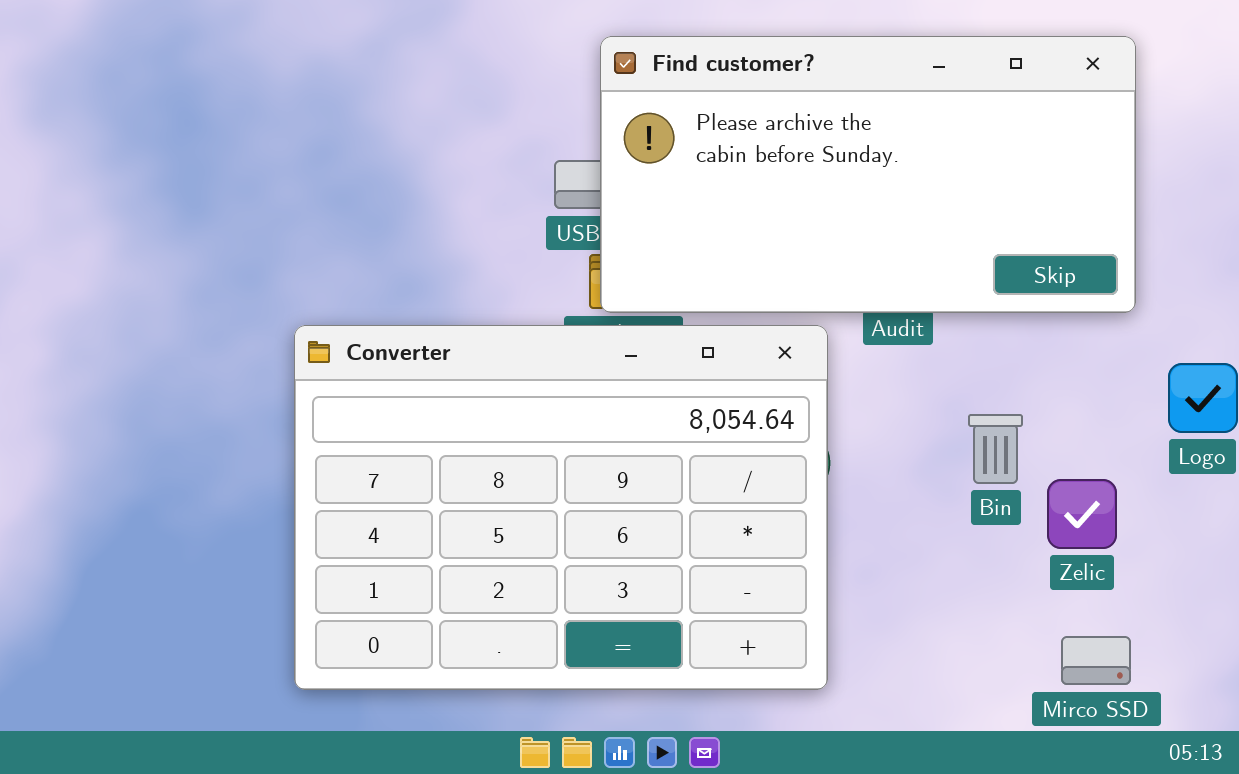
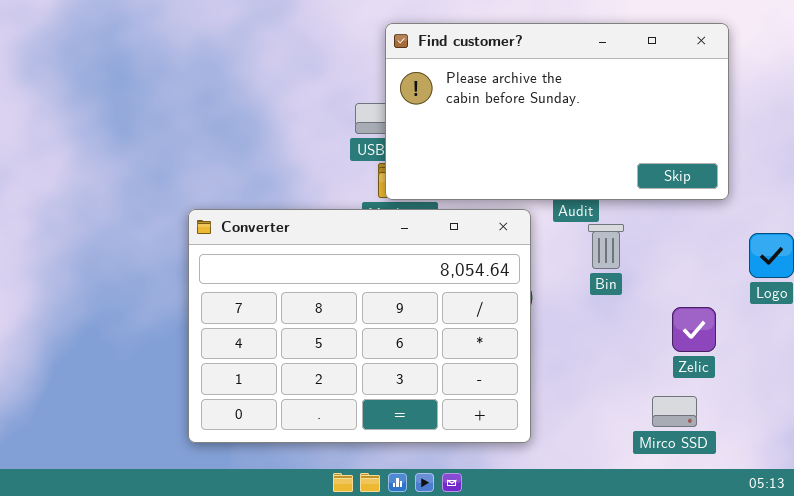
Bin: [968,414,1023,484] -> [588,224,624,269], moved
Mirco SSD: [1061,636,1131,685] -> [652,396,697,427], moved

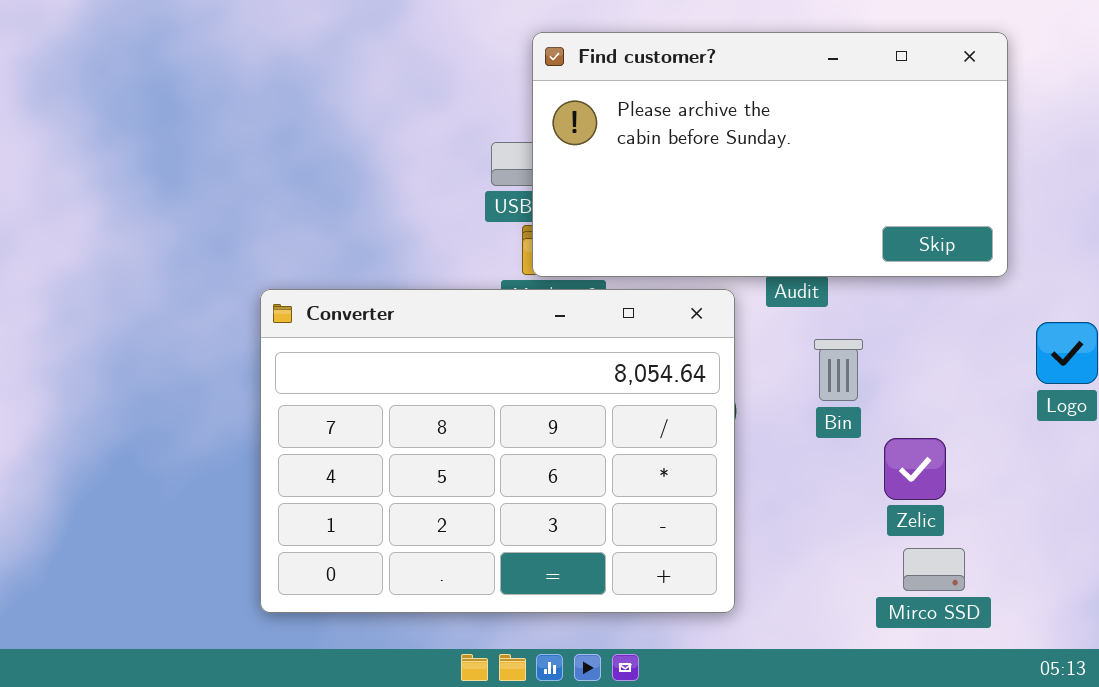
Bin: [588,224,624,269] -> [814,339,863,401], moved
Zelic: [672,307,716,352] -> [884,438,946,500], moved

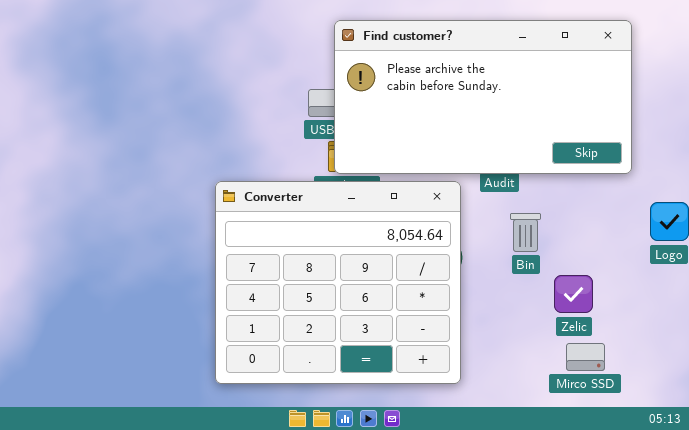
Converter: [260,289,735,613] -> [215,181,461,384], resized

